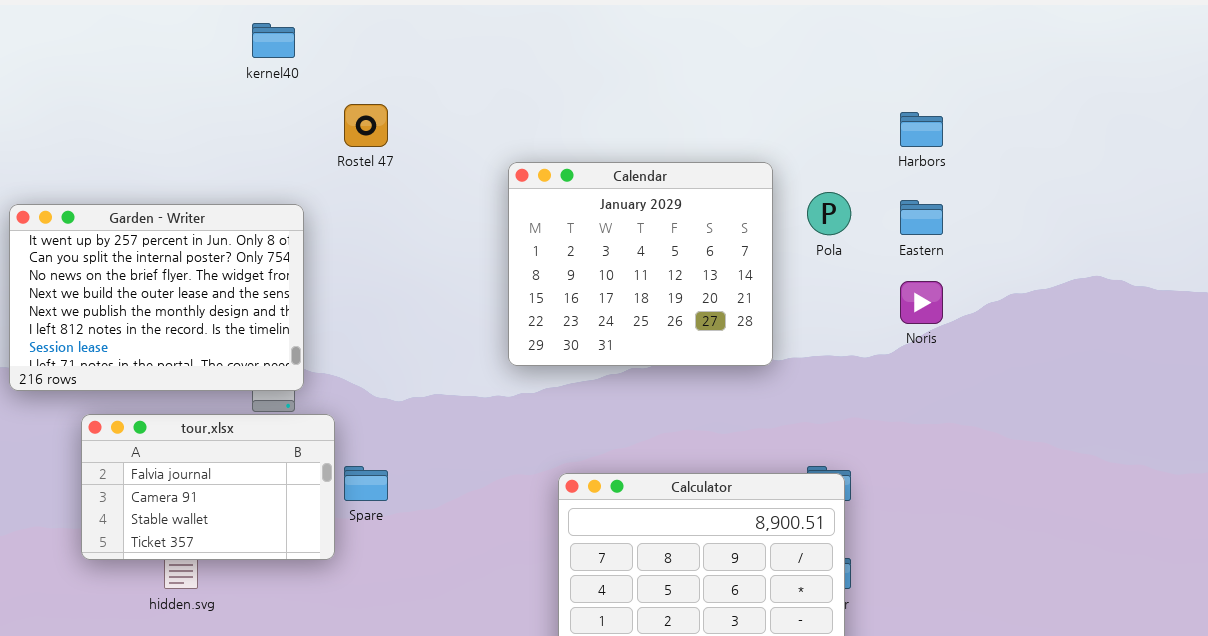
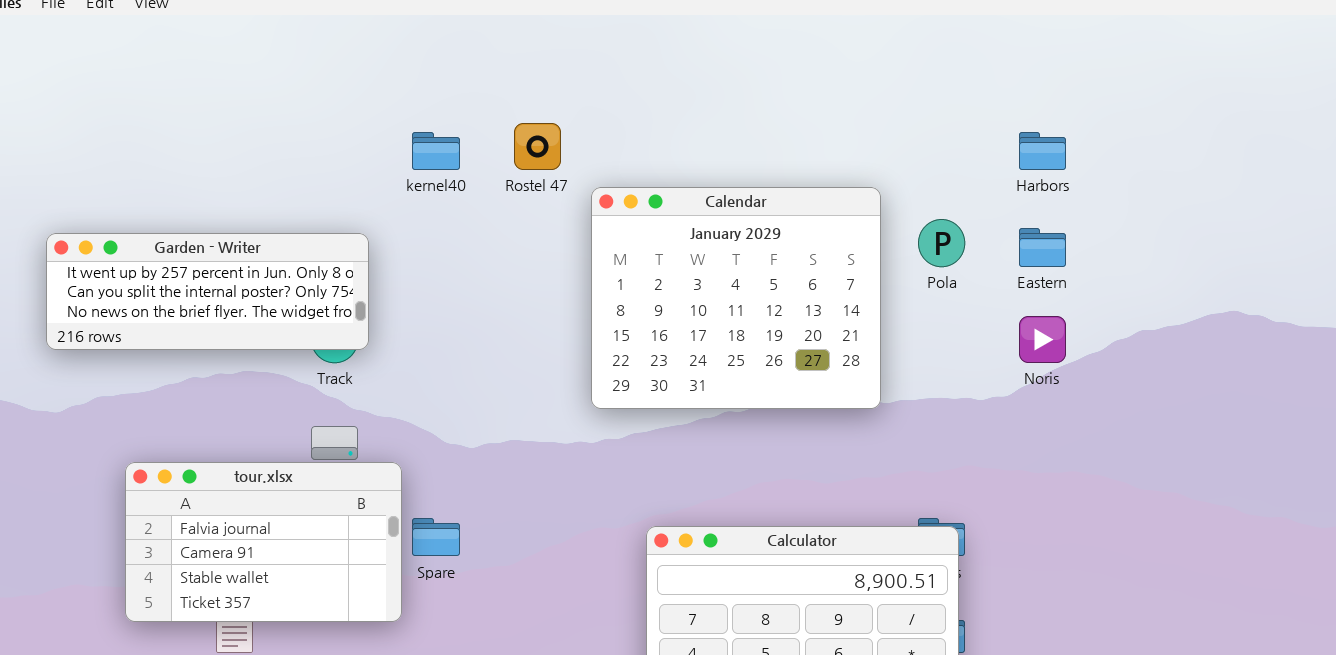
kernel40: [252,23,295,58] -> [412,132,460,170], moved
Rostel 47: [344,104,388,147] -> [514,123,561,170], moved
Garden - Writer: [9,204,304,391] -> [46,233,369,350], resized

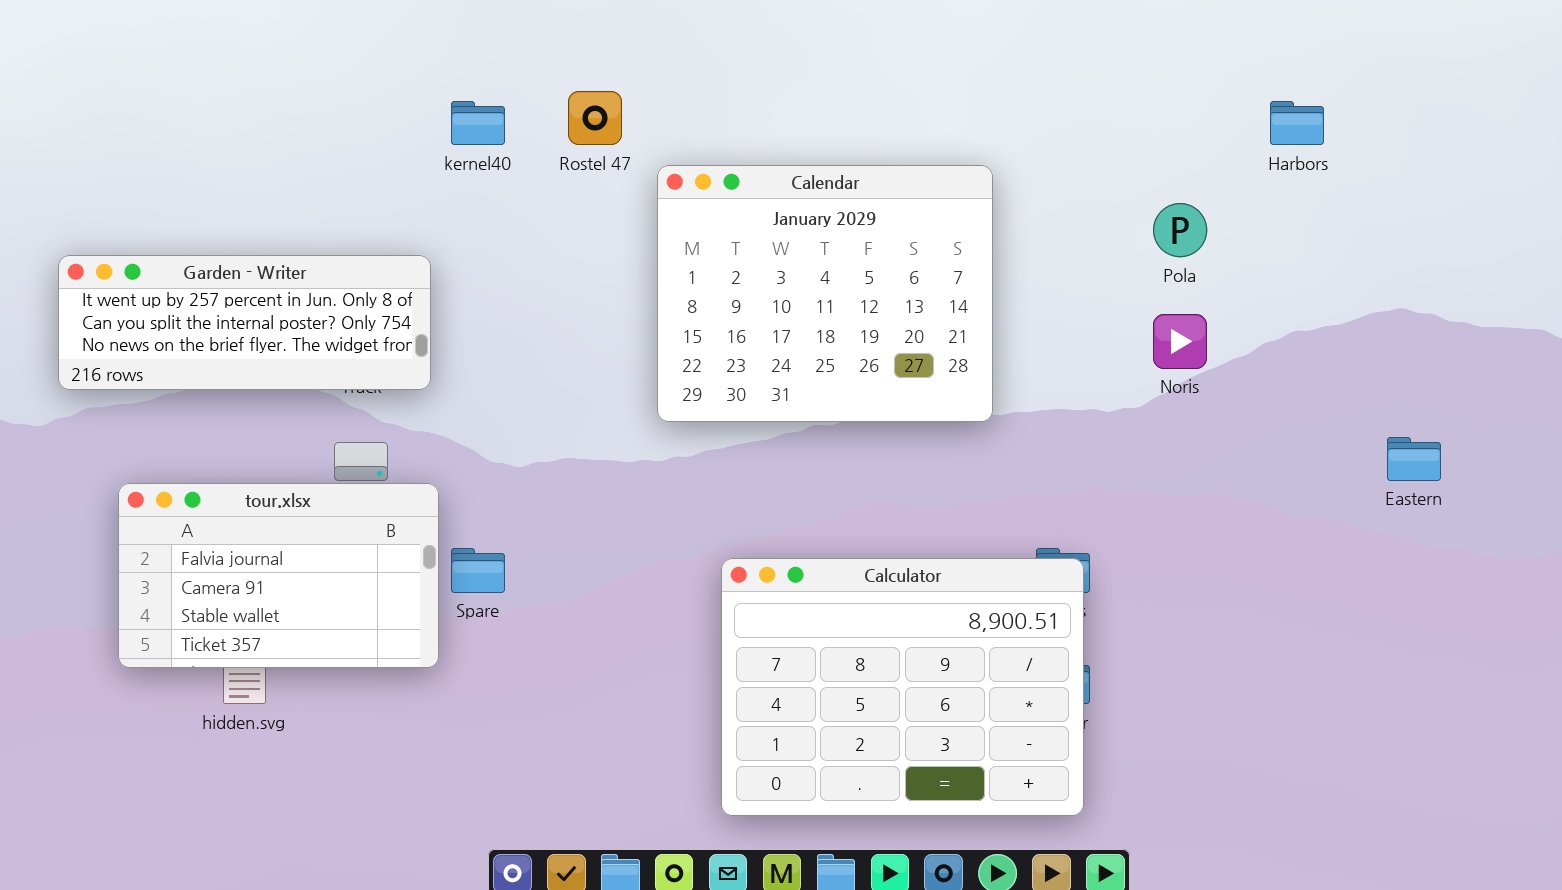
Harbors: [1019,132,1066,170] -> [1270,101,1324,145], moved
Pola: [918,219,965,267] -> [1153,203,1207,257], moved
Eastern: [1019,228,1066,267] -> [1387,437,1441,481], moved
Garden - Writer: [46,233,369,350] -> [58,255,431,390], moved

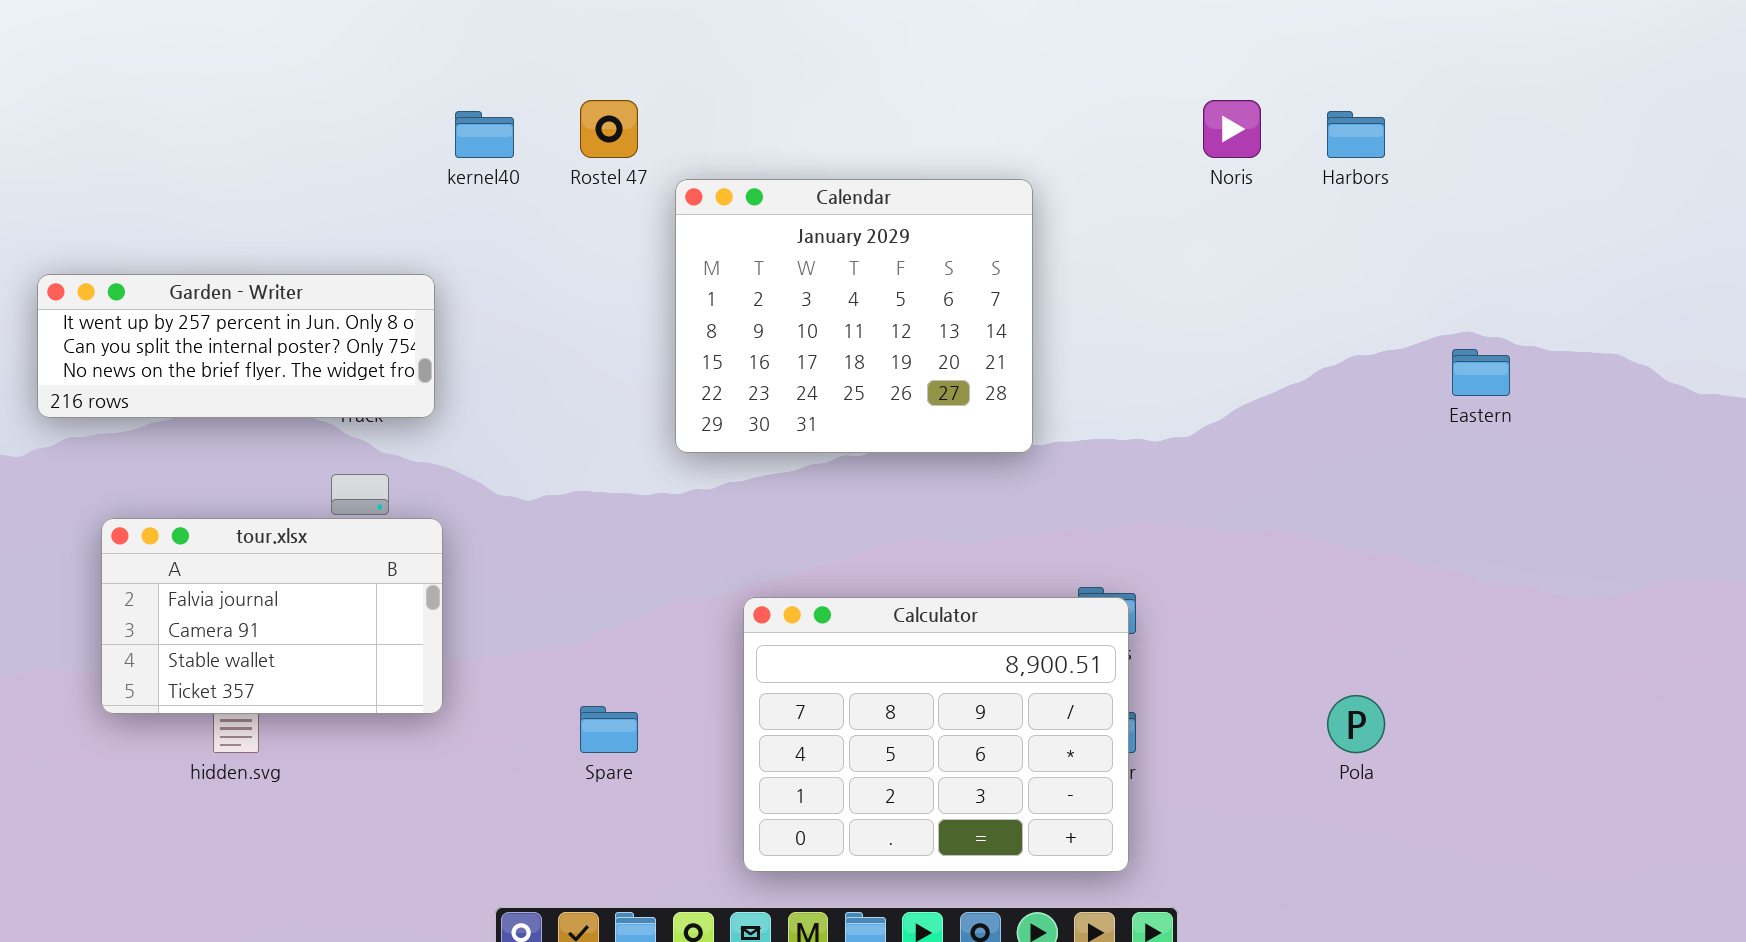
Pola: [1153,203,1207,257] -> [1327,695,1385,753], moved
Noris: [1153,314,1207,369] -> [1203,100,1261,158], moved
Eastern: [1387,437,1441,481] -> [1452,349,1510,396], moved
Spare: [451,548,505,593] -> [580,706,638,753], moved

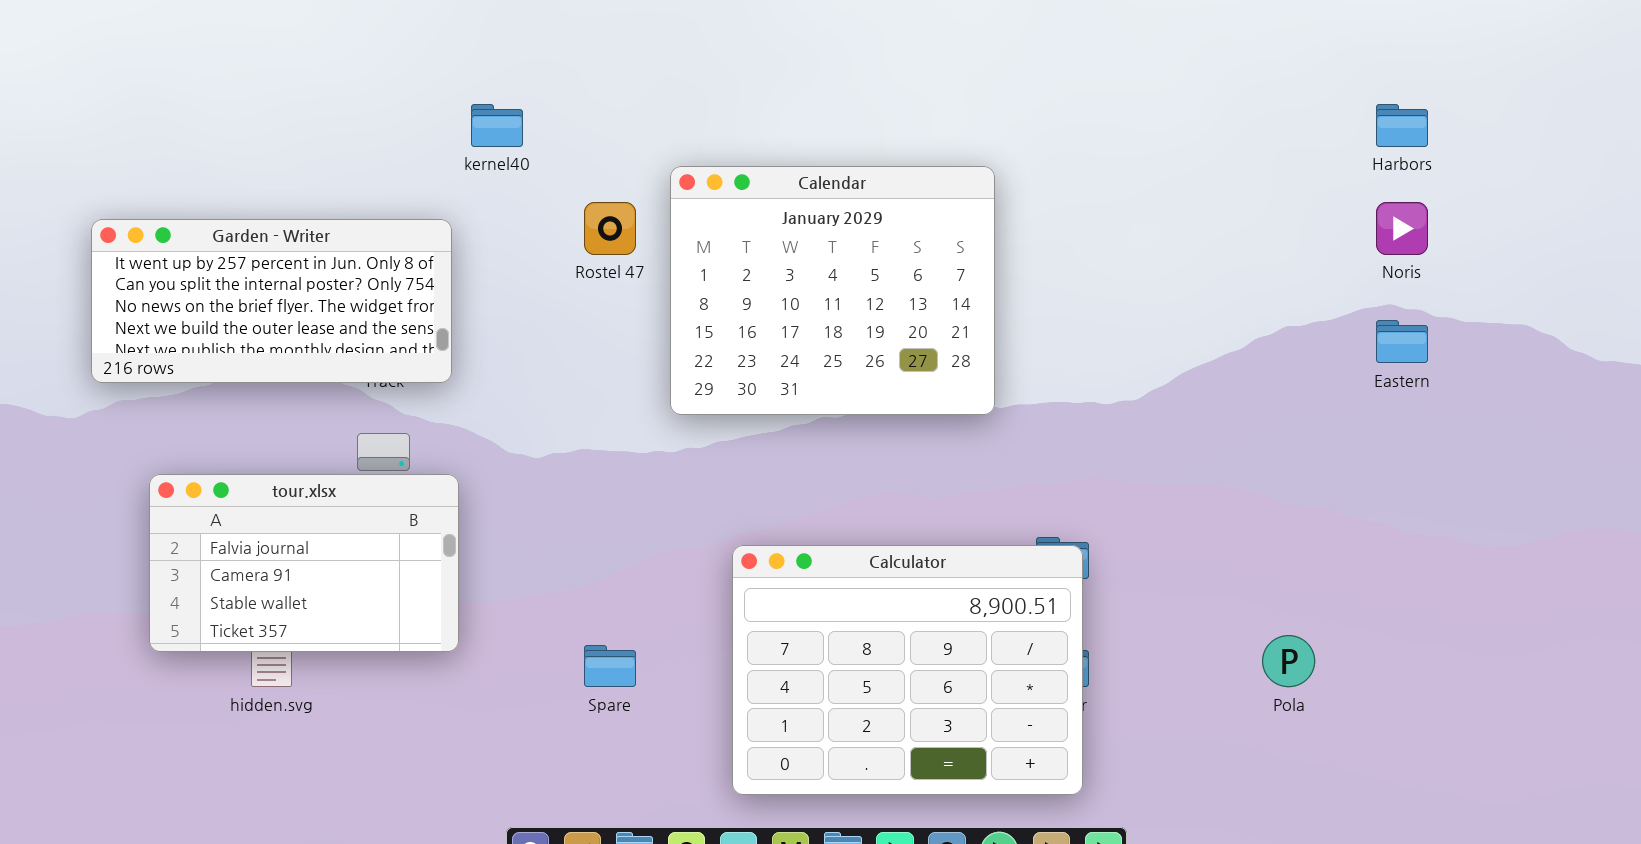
Rostel 47: [580,100,638,158] -> [584,202,636,255], moved
Noris: [1203,100,1261,158] -> [1376,202,1428,255], moved
Harbors: [1327,111,1385,158] -> [1376,104,1428,147], moved
Garden - Writer: [37,274,435,418] -> [91,219,452,383], resized

